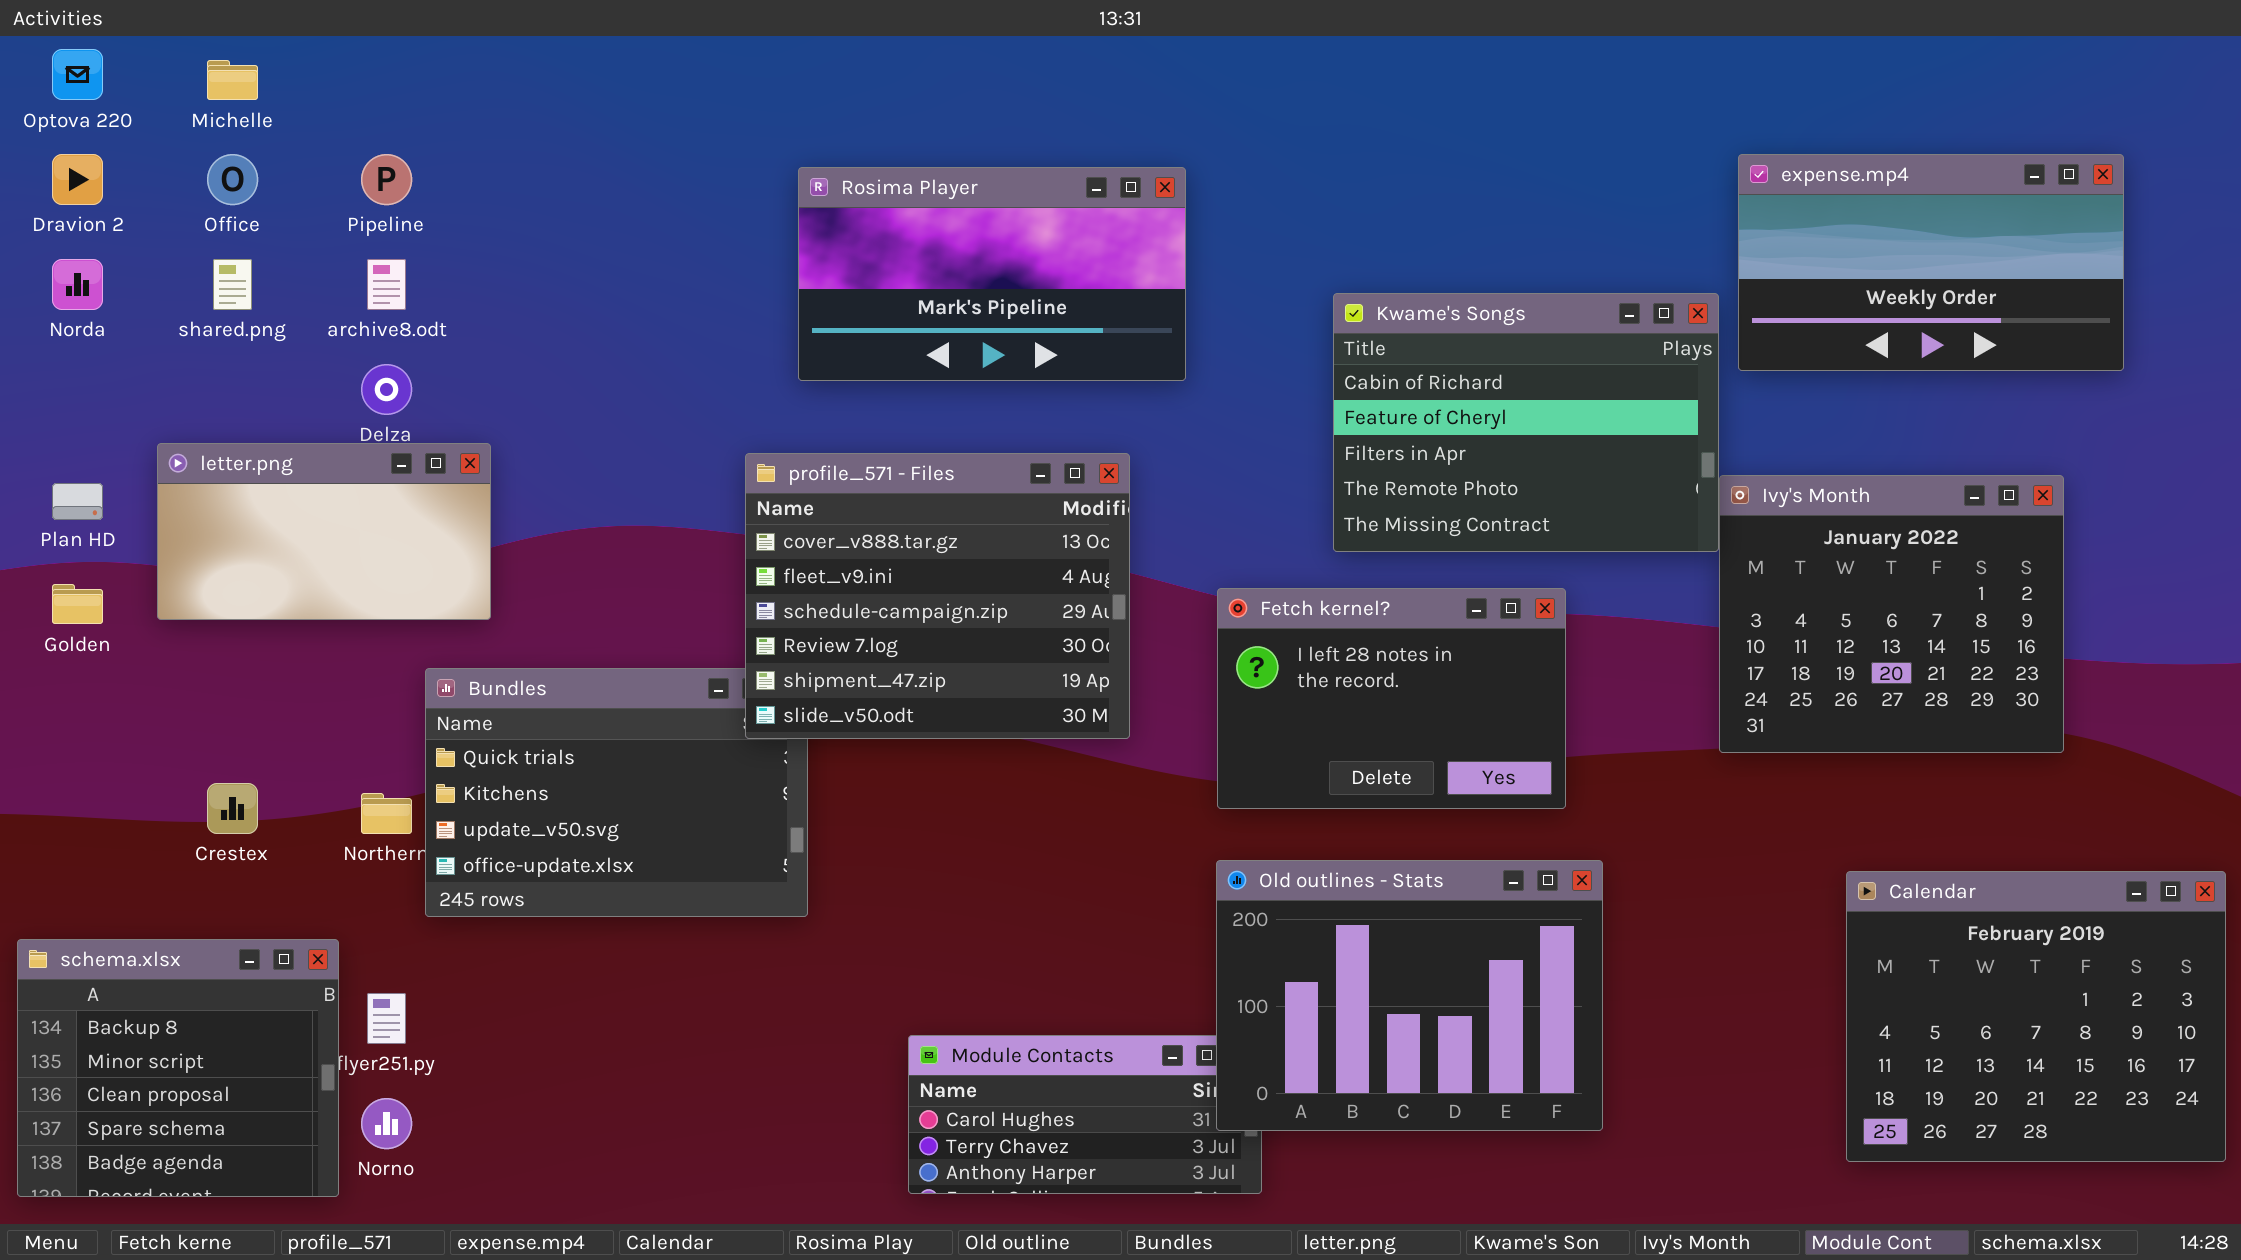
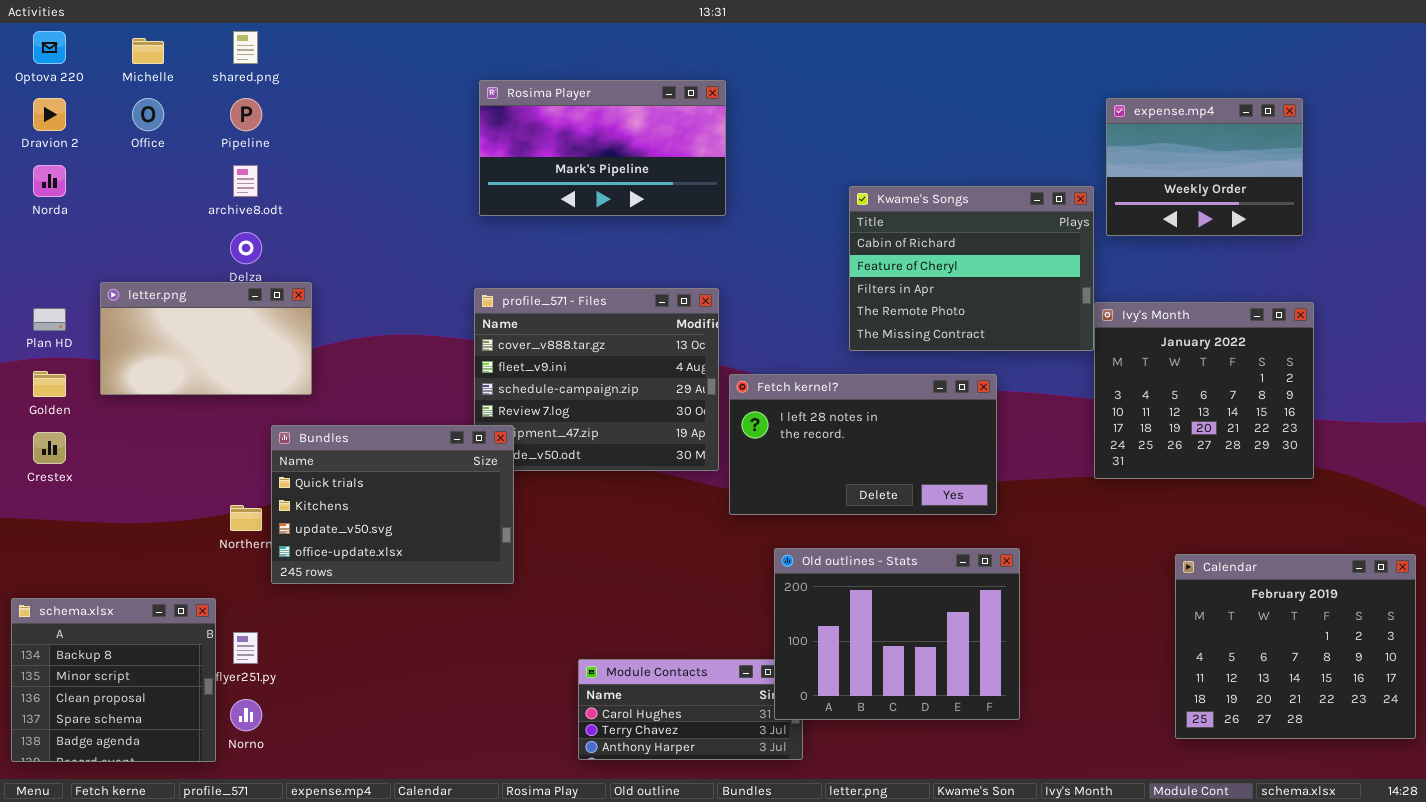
expense.mp4: [1738,154,2124,371] -> [1106,98,1303,236], resized
Rosima Player: [798,167,1186,381] -> [479,80,726,216], moved
shared.png: [213,259,252,310] -> [233,31,258,64], moved
Fetch kernel?: [1217,588,1566,809] -> [729,374,997,515], resized
Bundles: [425,668,808,917] -> [271,425,514,584], raised
Crestex: [207,783,258,834] -> [33,432,66,464], moved

